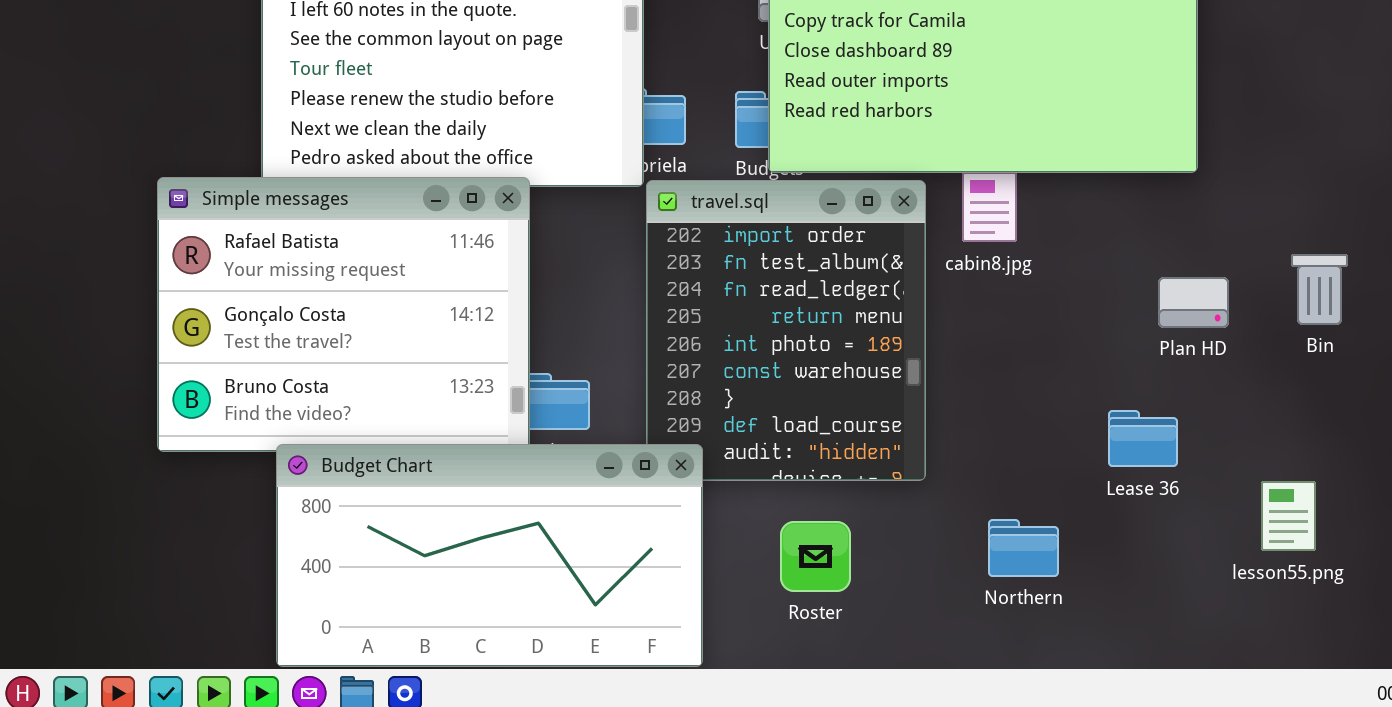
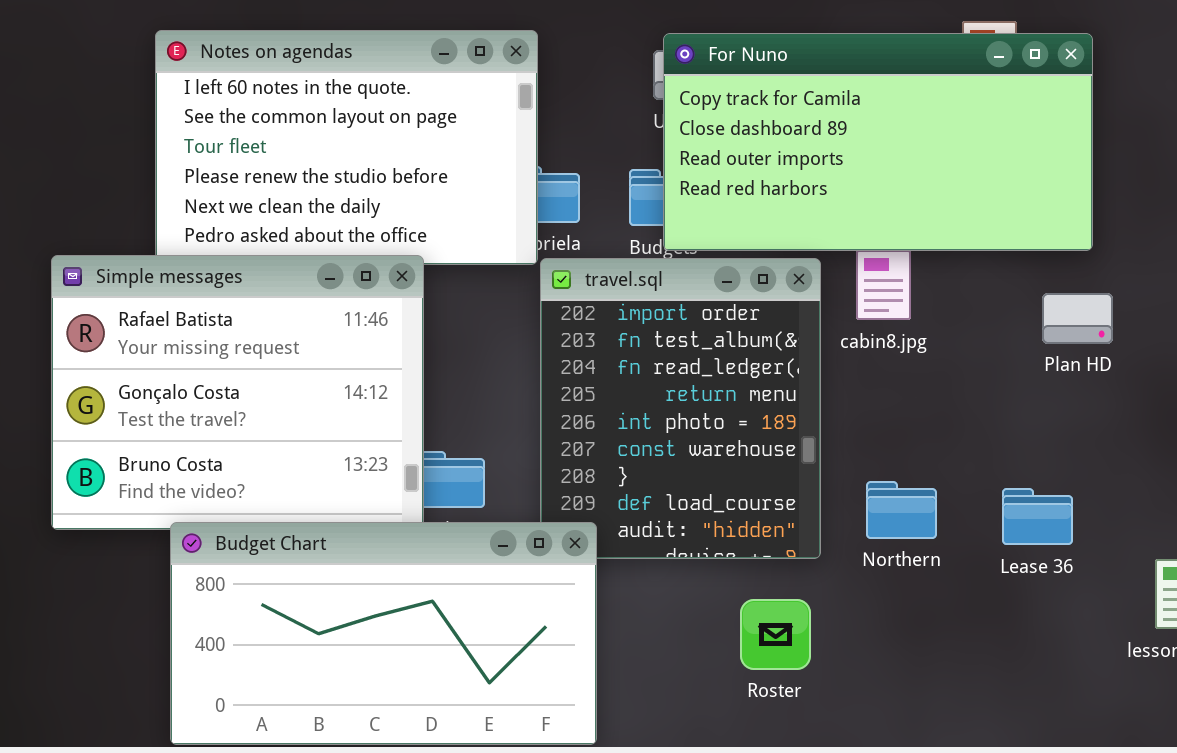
Plan HD: [1158,277,1229,328] -> [1042,293,1113,344], moved
Northern: [988,519,1059,577] -> [866,481,937,539], moved
Roster: [780,521,851,592] -> [740,599,811,670], moved

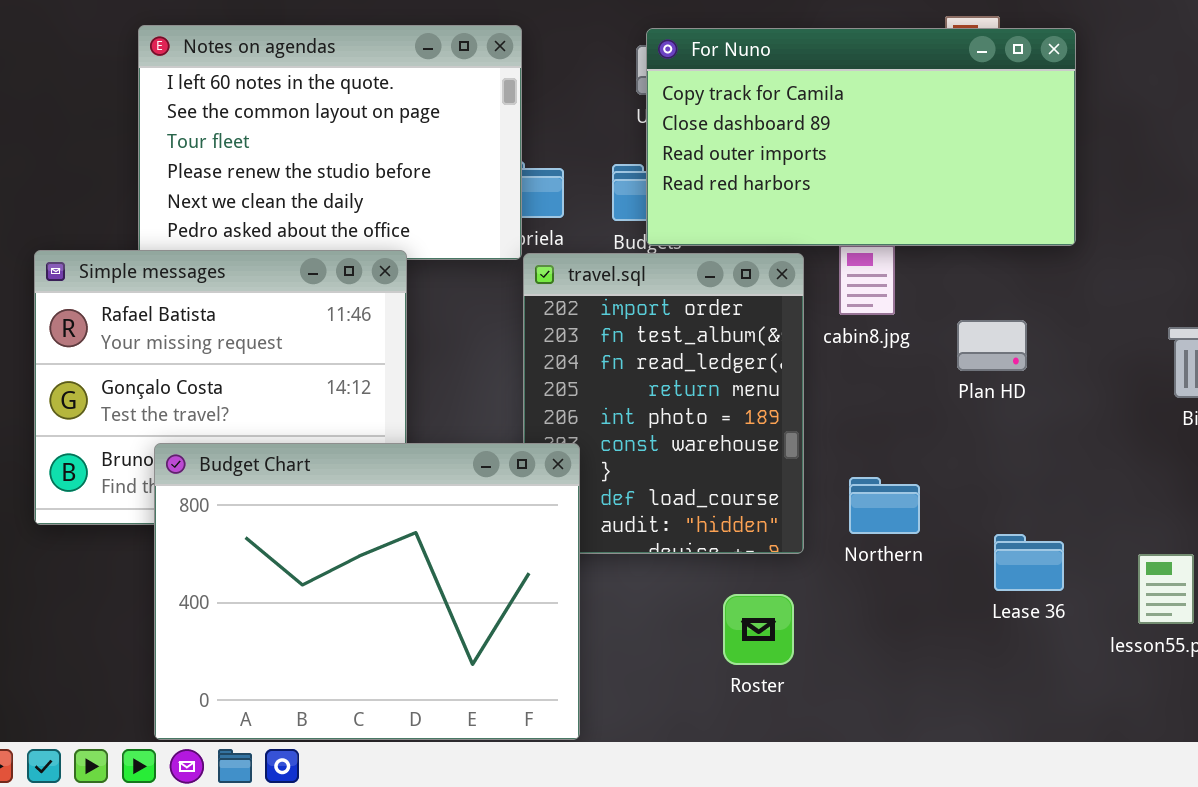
Plan HD: [1042,293,1113,344] -> [957,320,1027,371], moved
Lease 36: [1002,488,1073,545] -> [994,534,1064,591], moved
Budget Chart: [170,522,597,745] -> [154,443,580,740], resized

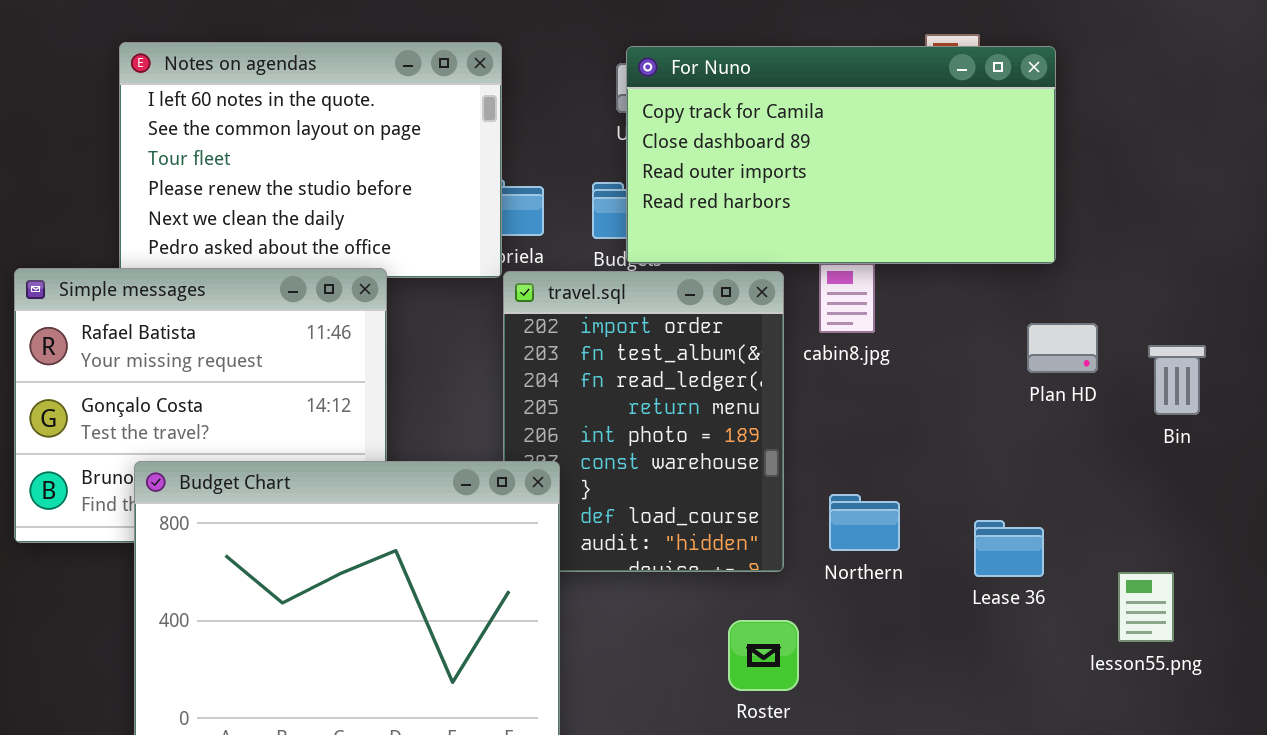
Plan HD: [957,320,1027,371] -> [1027,323,1098,373], moved
Lease 36: [994,534,1064,591] -> [974,520,1044,577], moved
Roster: [723,594,794,665] -> [728,620,799,691], moved

